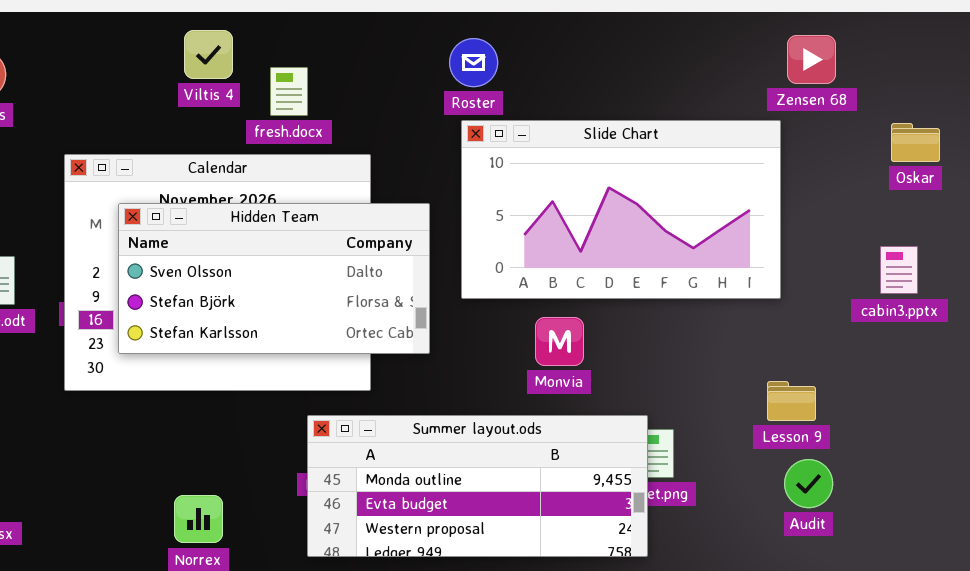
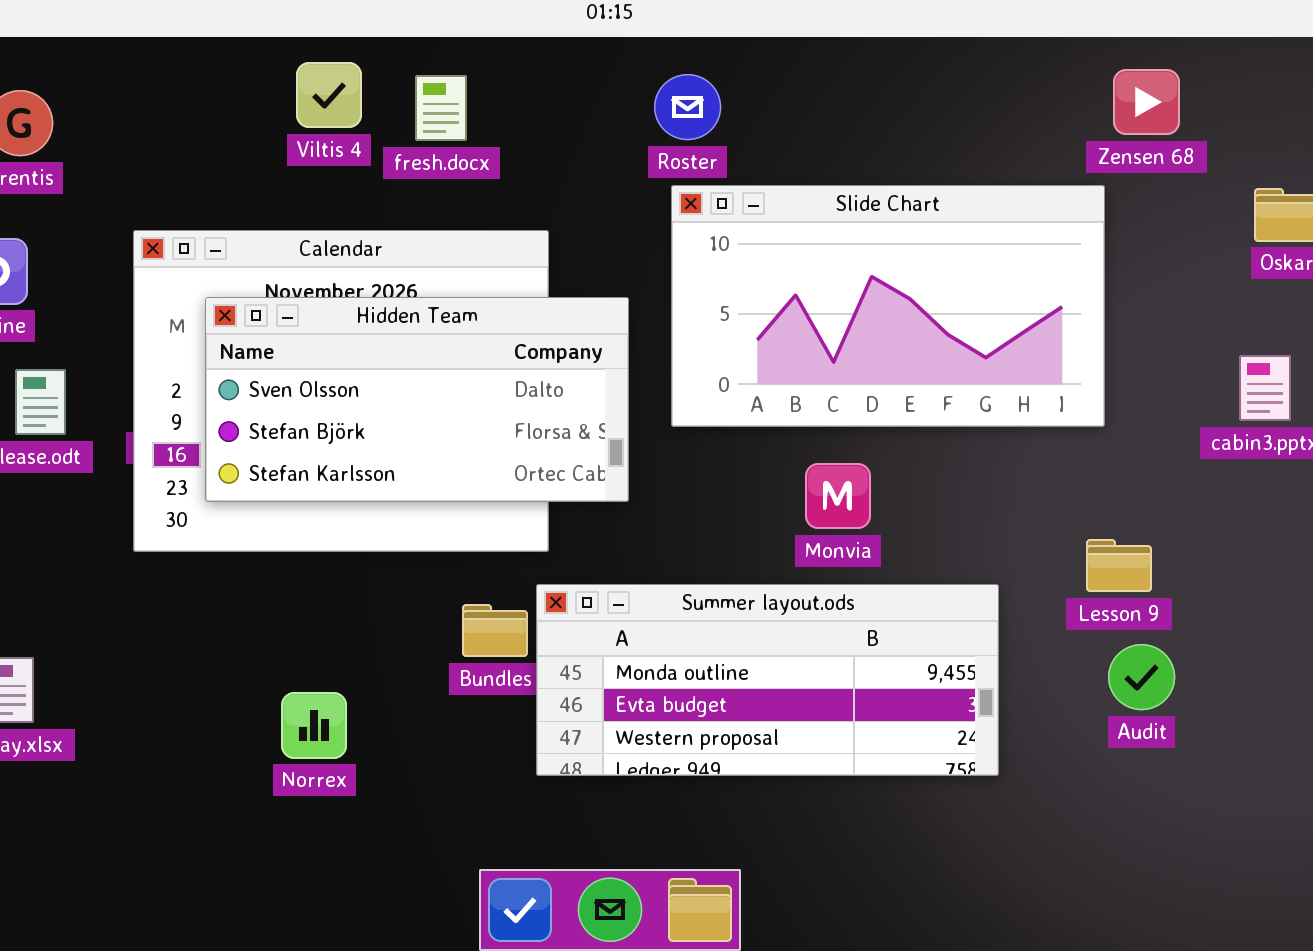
fresh.docx: [270,67,308,116] -> [415,75,467,141], moved
Monvia: [535,317,584,366] -> [805,463,871,529], moved
Summer layout.ods: [307,415,648,557] -> [536,584,999,776], moved

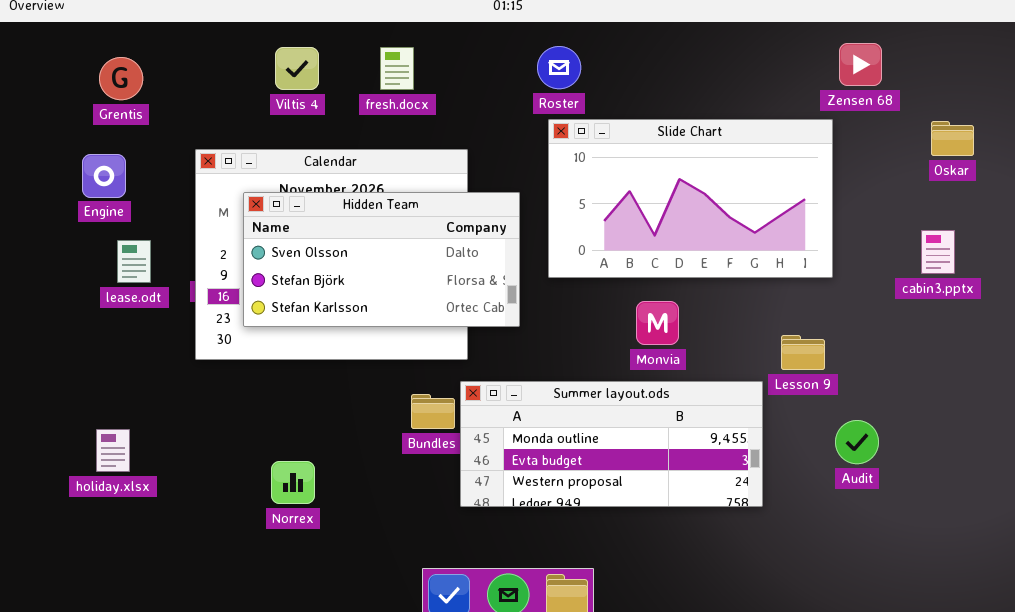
Viltis 4: [296,62,362,128] -> [275,47,319,90], moved
Lesson 9: [1086,539,1152,592] -> [781,335,825,370], moved
Norrex: [281,692,347,759] -> [271,461,315,504], moved

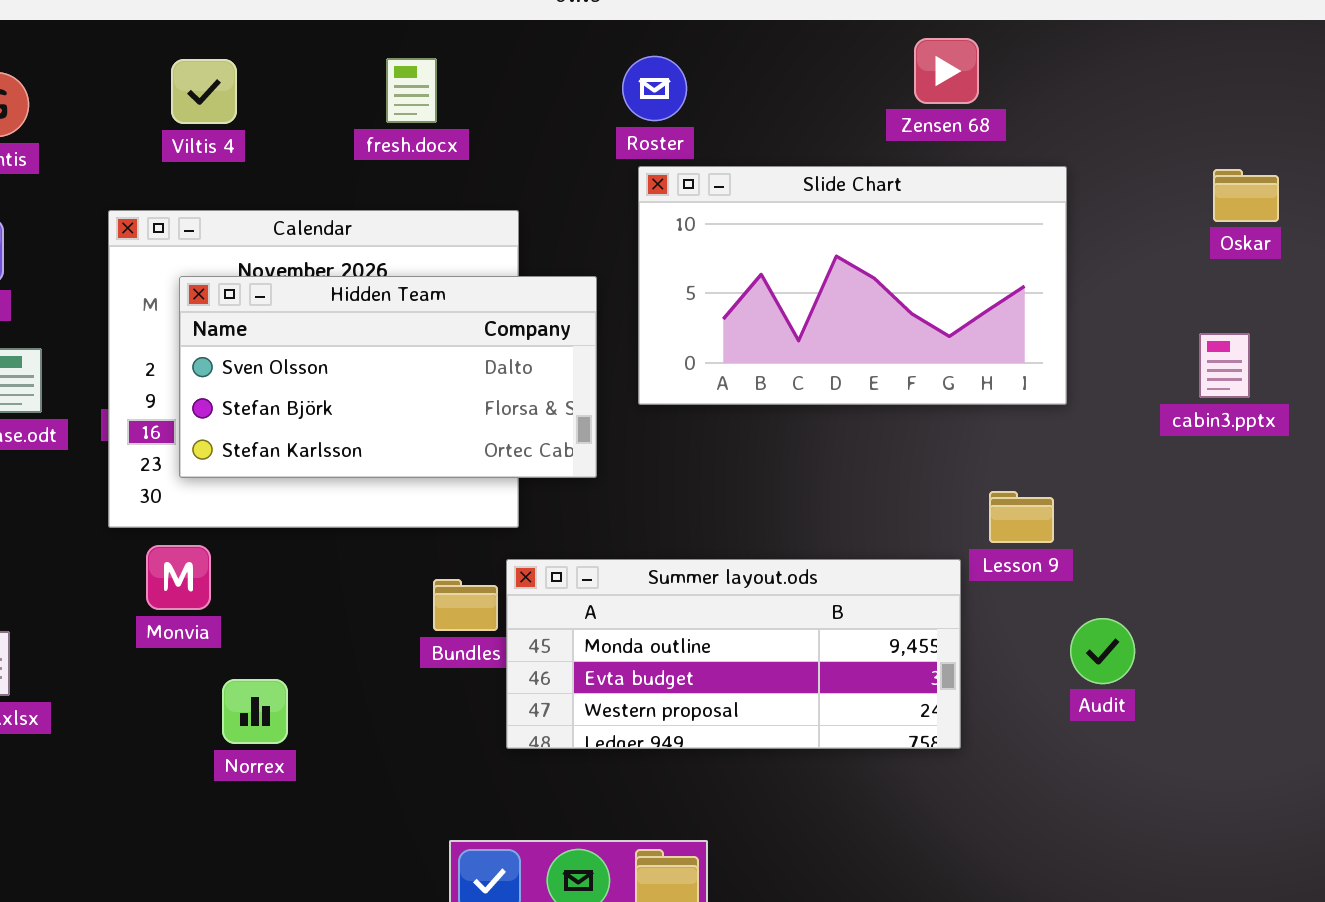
Zensen 68: [839,43,882,86] -> [914,38,979,104], moved
Viltis 4: [275,47,319,90] -> [171,59,237,124], moved
Monvia: [636,301,679,345] -> [146,545,211,610], moved

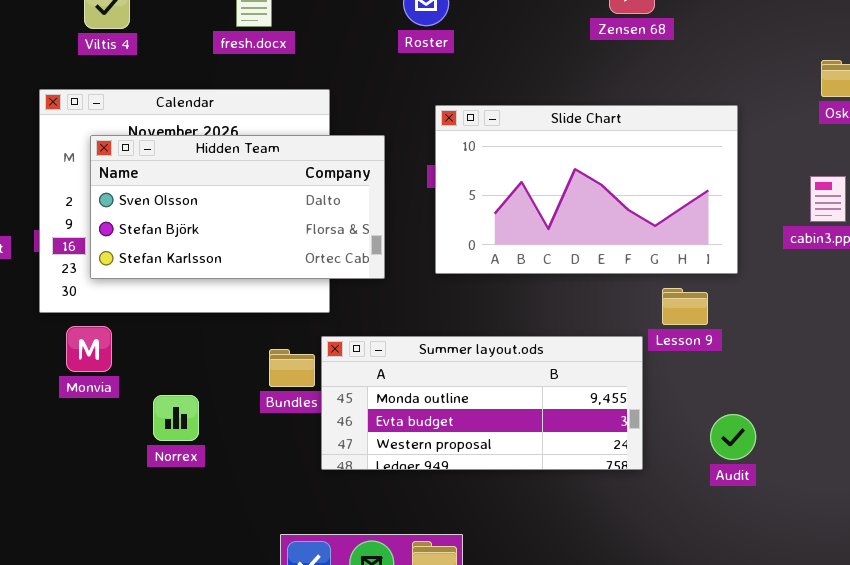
Slide Chart: [638,166,1067,405] -> [435,105,738,274], moved
Audit: [1070,618,1135,684] -> [710,414,756,460], moved
Norrex: [222,679,288,744] -> [153,395,199,441], moved

